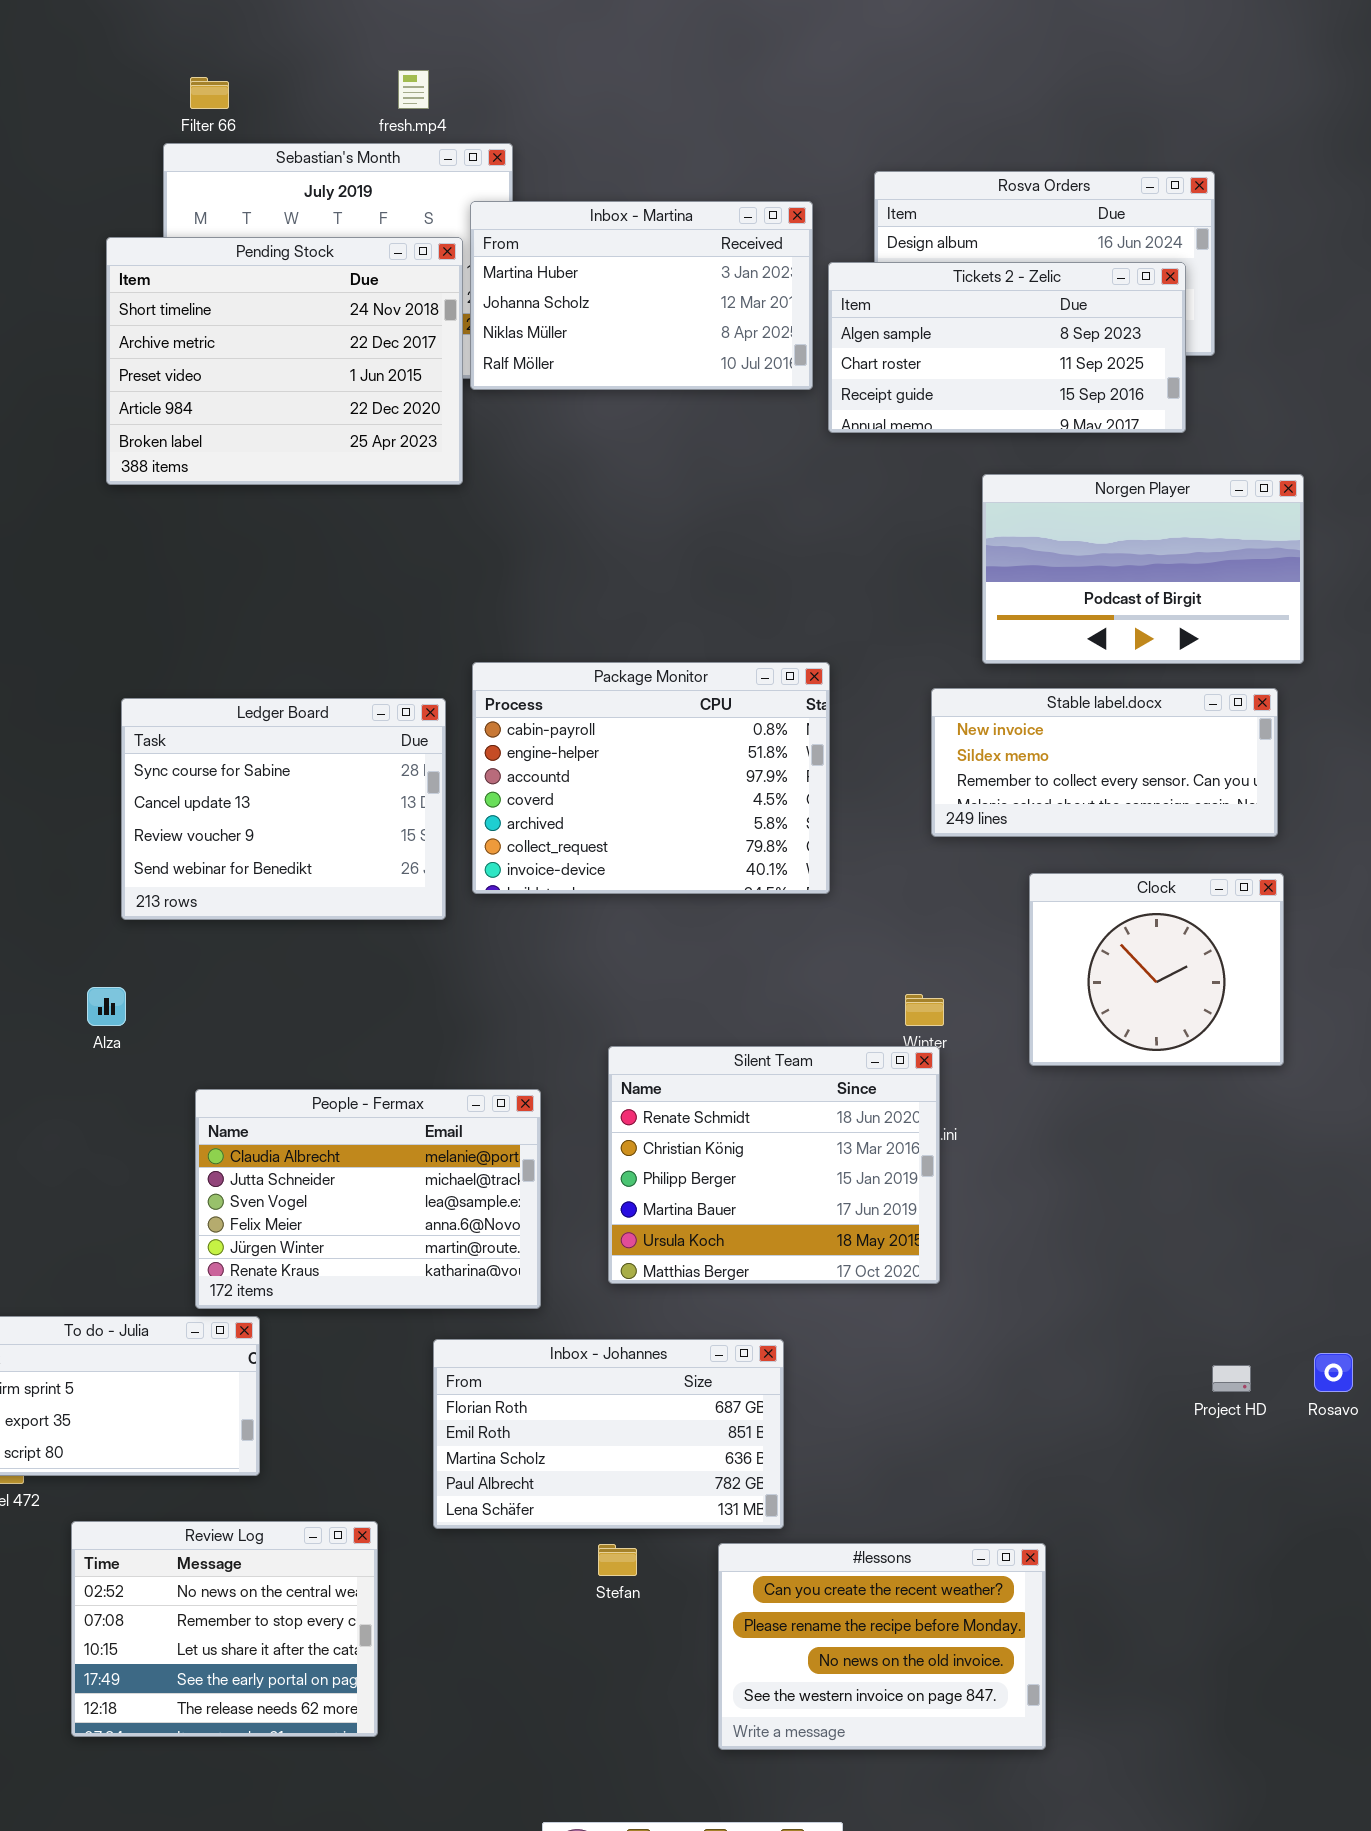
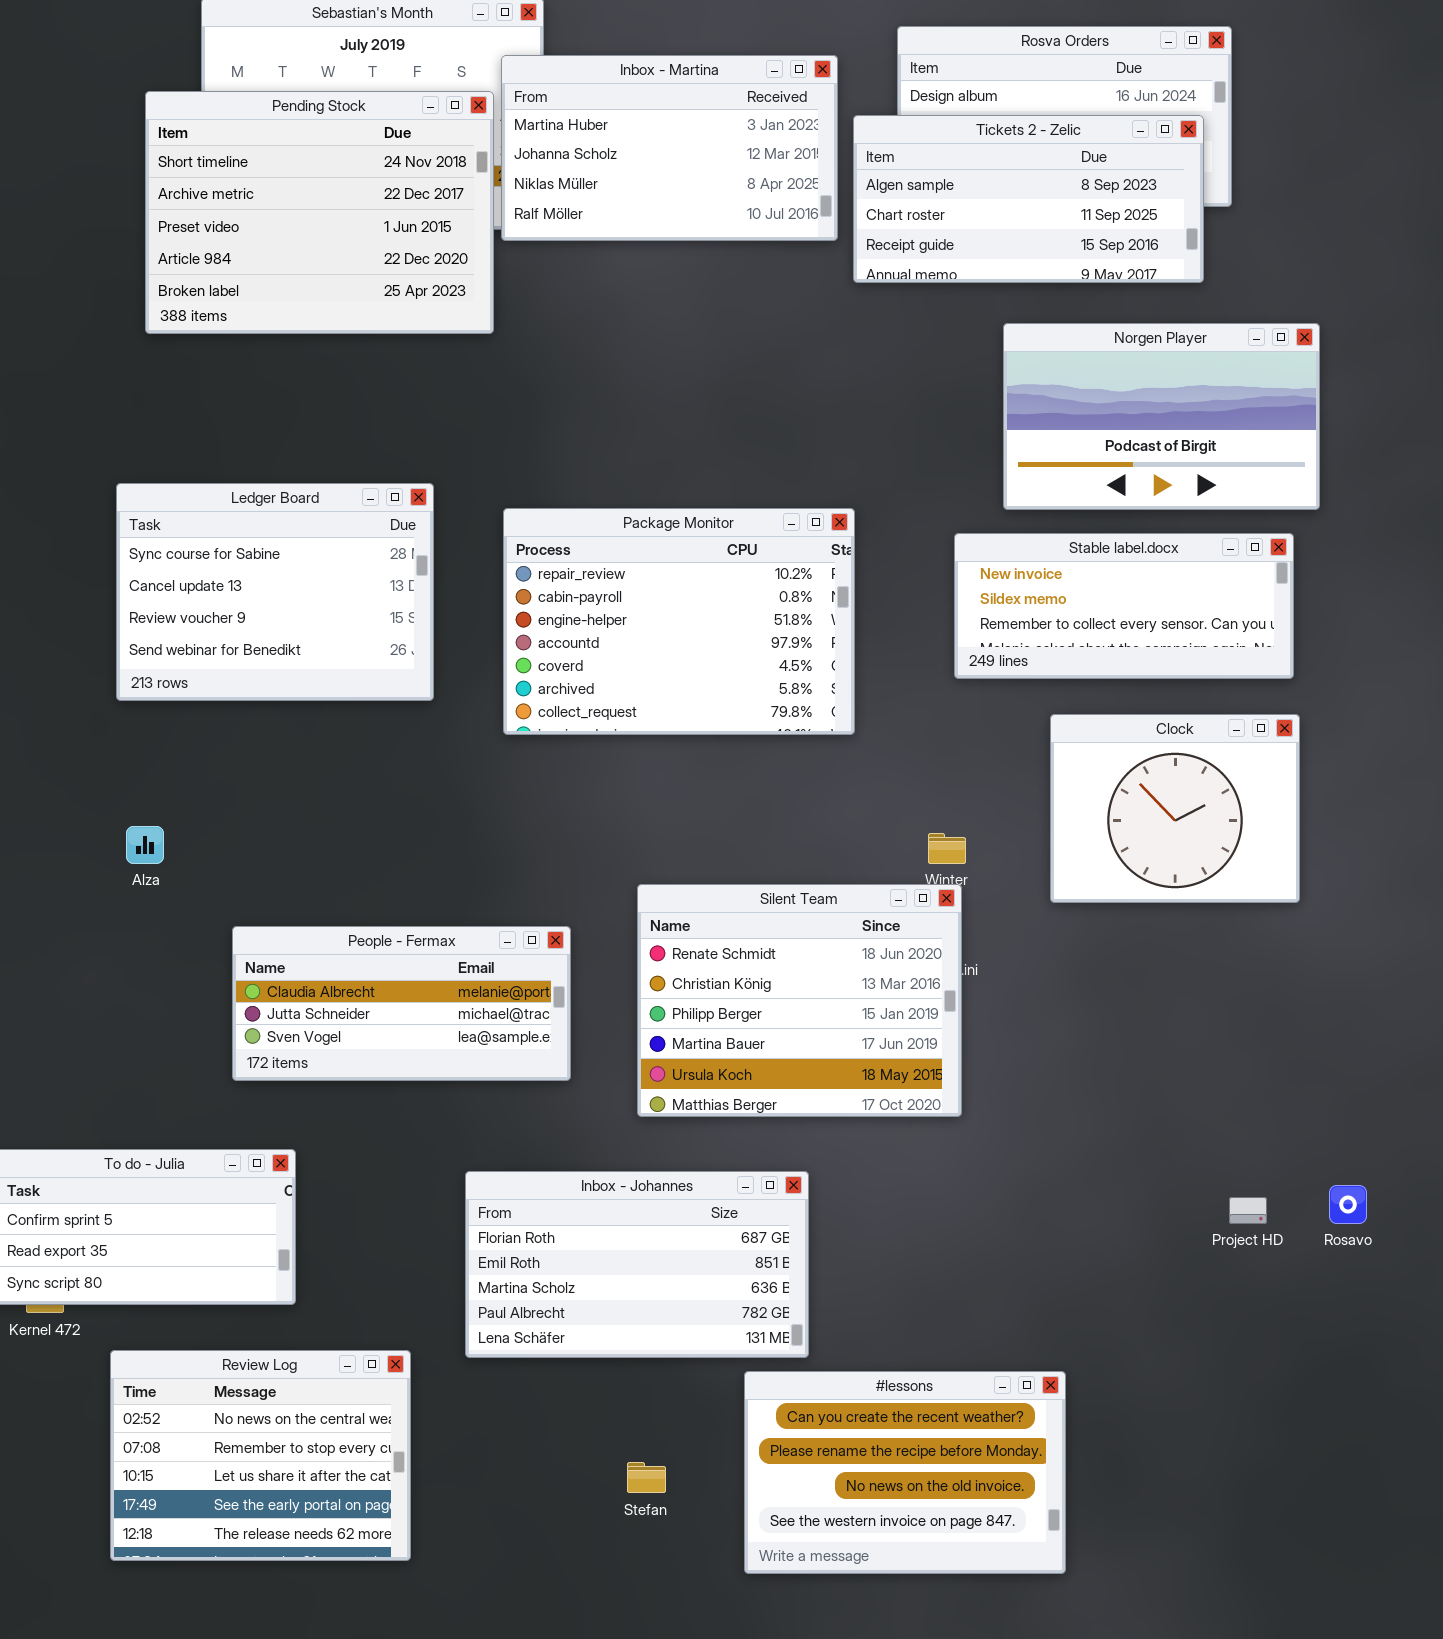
Package Monitor: [472,662,830,894] -> [503,508,855,735], scrolled up 1 row
Ledger Board: [121,698,446,920] -> [116,483,434,701], moved
People - Fermax: [195,1089,541,1309] -> [232,926,571,1081], resized
Stefan: [598,1544,637,1576] -> [627,1462,666,1493], moved

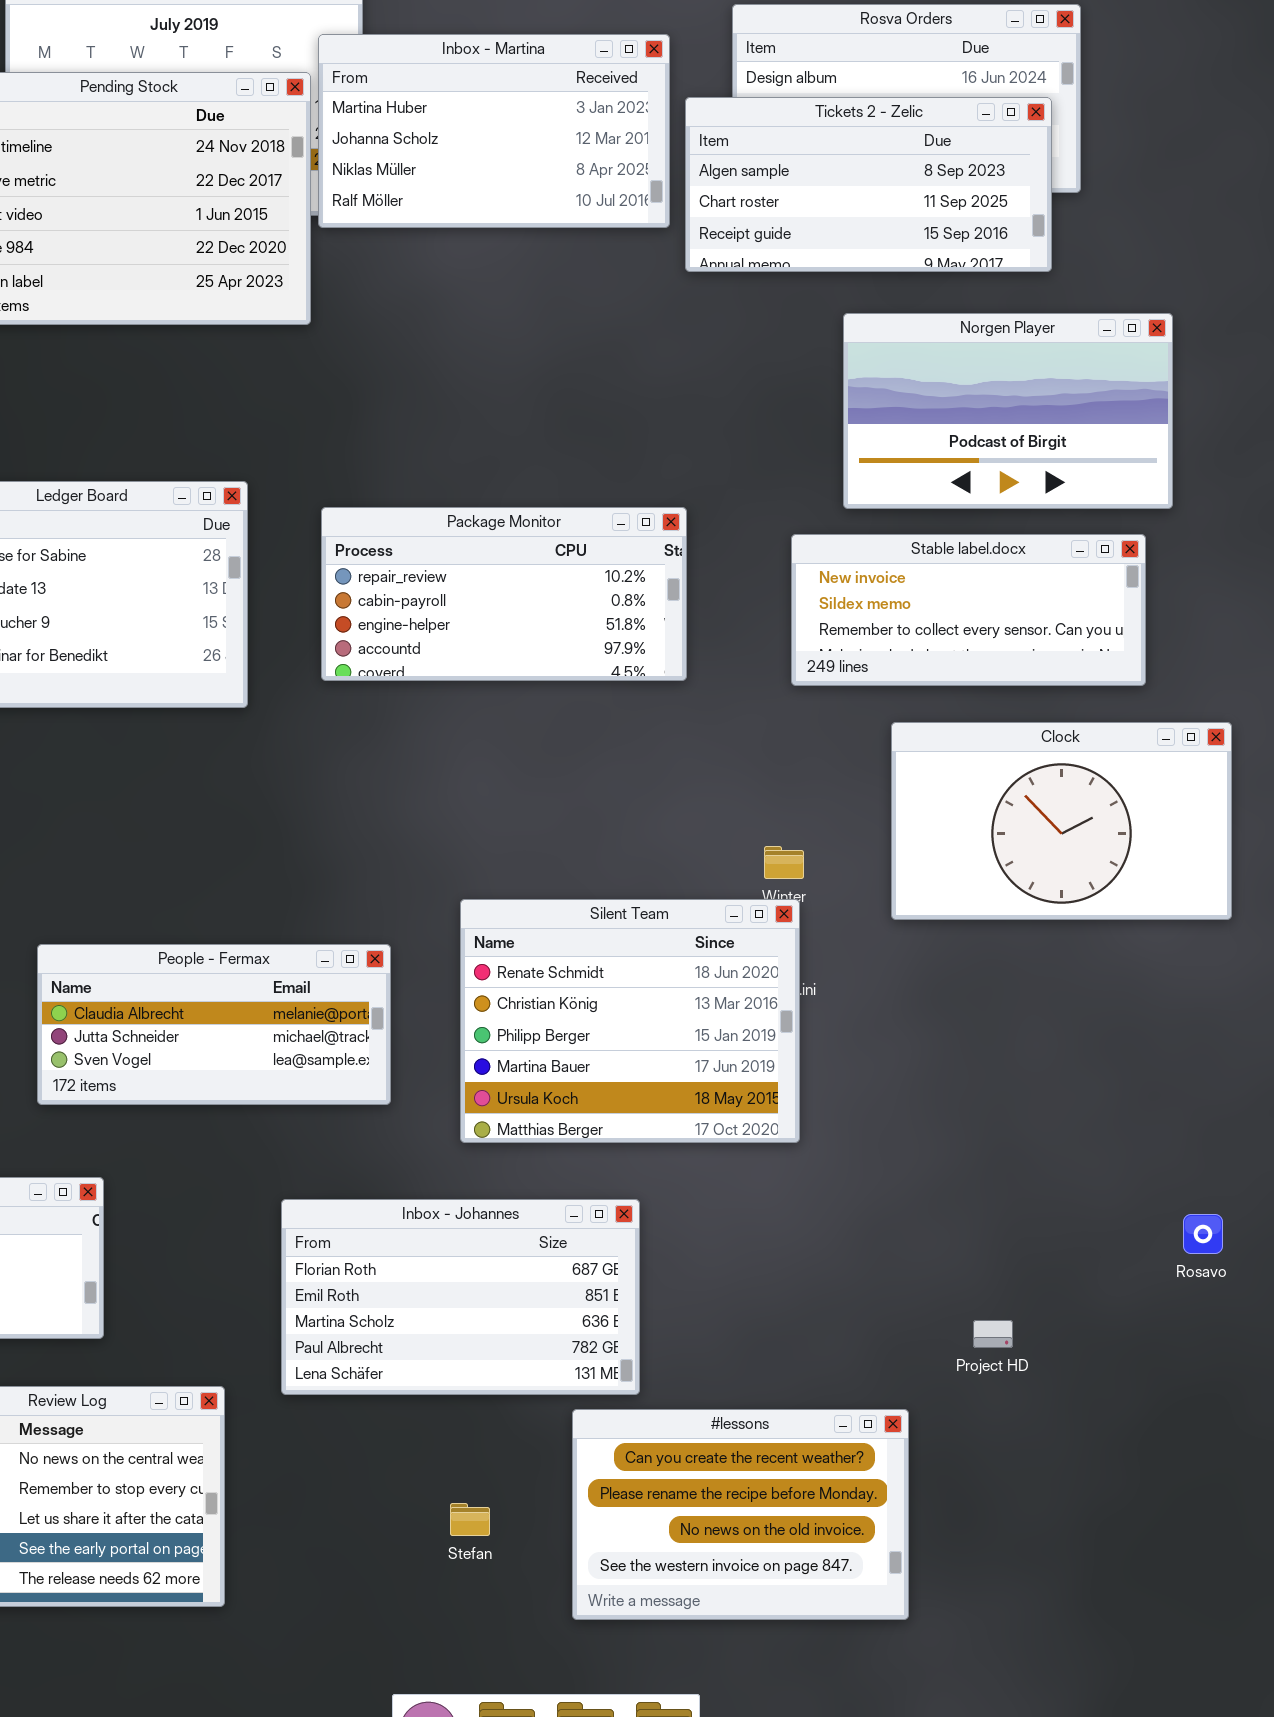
Package Monitor: [503,508,855,735] -> [321,507,687,681], resized
Clock: [1050,714,1300,903] -> [891,722,1232,920], resized
Project HD: [1229,1197,1267,1224] -> [973,1320,1013,1348], moved

